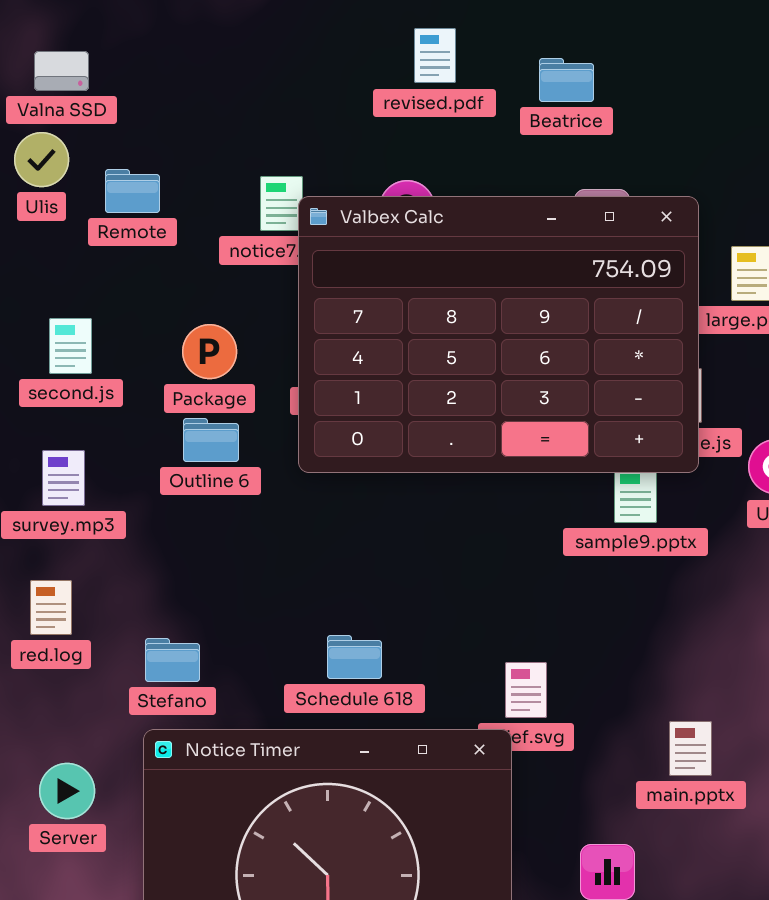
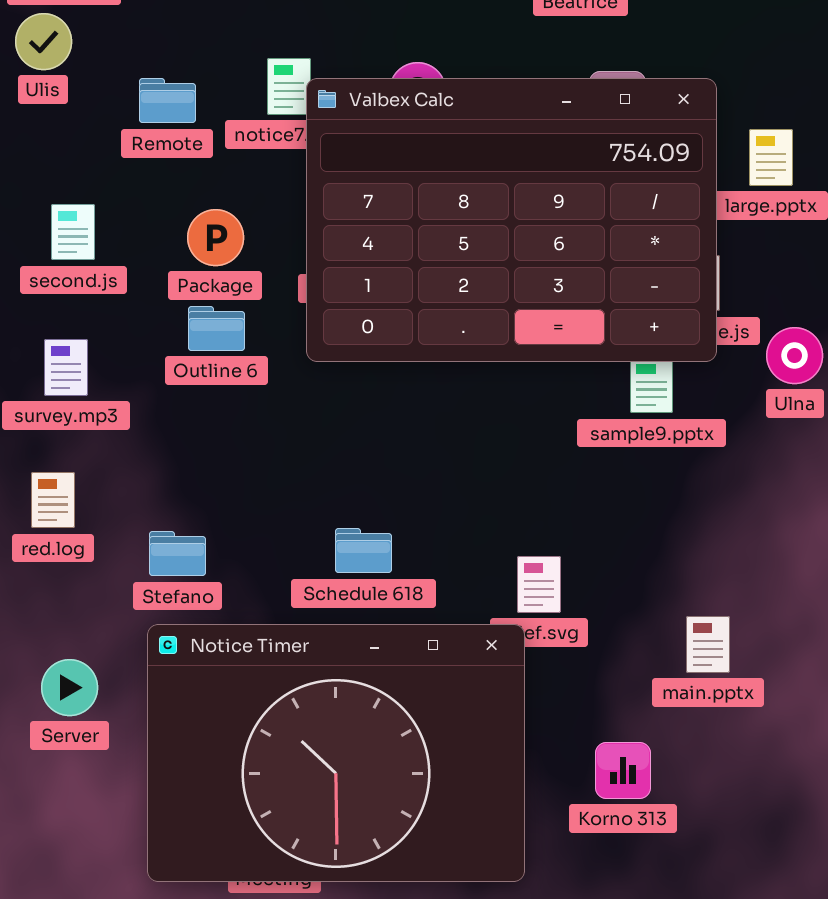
Remote: [105,169,160,213] -> [139,78,196,123], moved

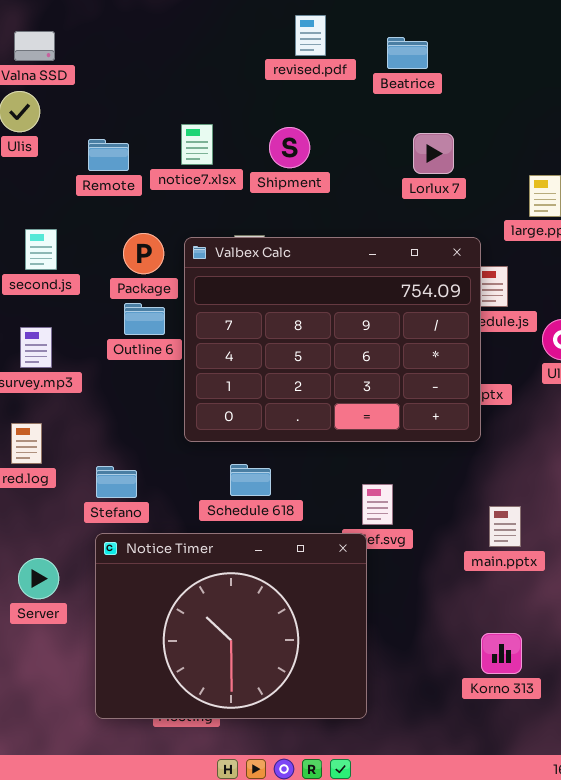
Valbex Calc: [306,78,717,362] -> [184,237,481,442], moved
main.pptx: [686,616,730,673] -> [489,506,521,547], moved
Korno 313: [595,742,651,799] -> [481,633,522,674], moved

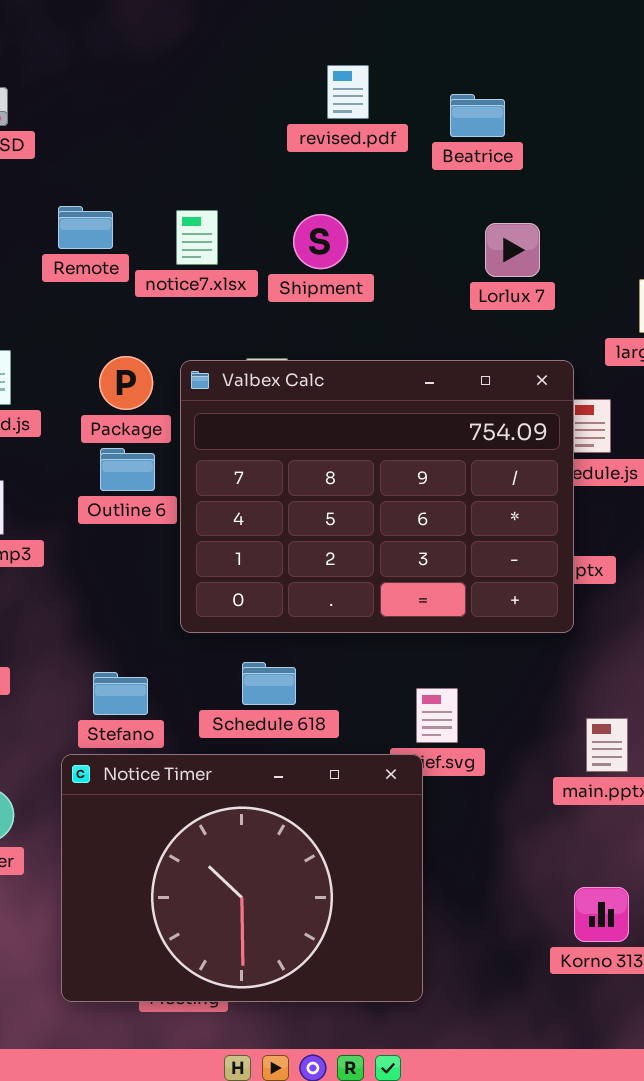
Remote: [88,139,129,171] -> [58,206,113,249], moved
Stefano: [96,466,137,498] -> [93,672,148,715], moved

